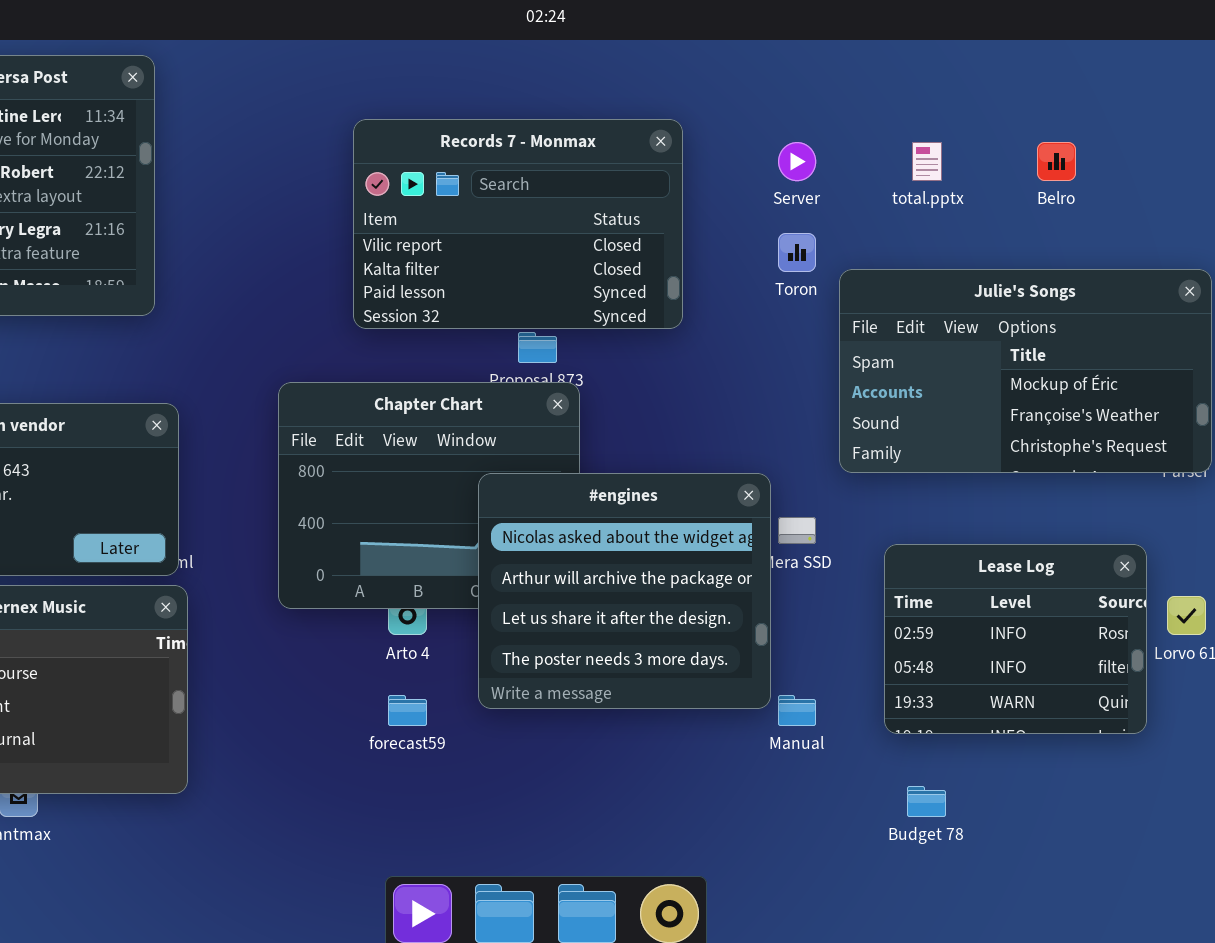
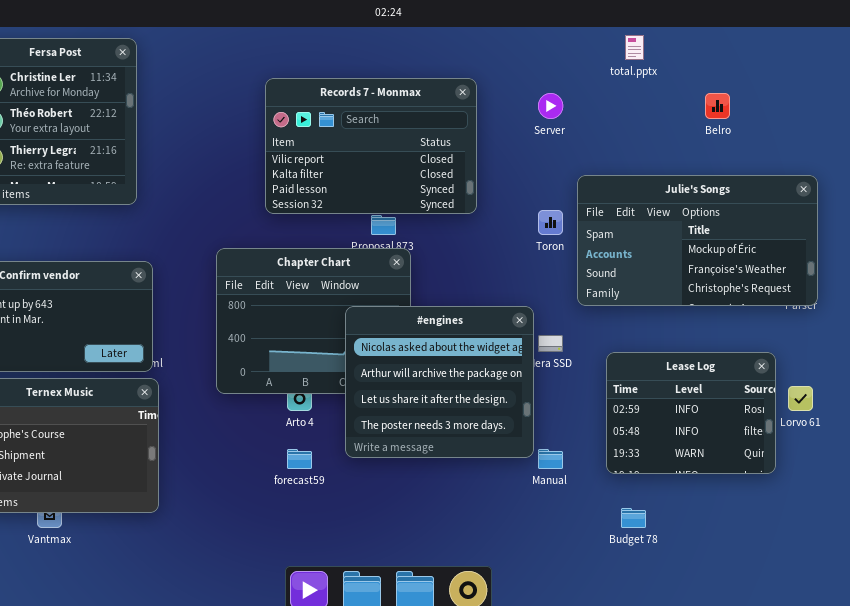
total.pptx: [912,142,942,181] -> [625,35,644,60], moved
Toron: [778,233,816,272] -> [538,210,563,235], moved

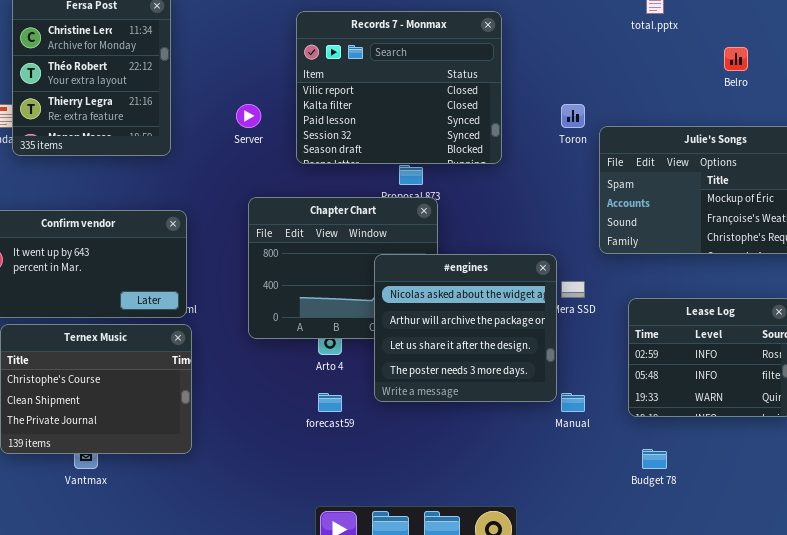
Records 7 - Monmax: [265,78,477,214] -> [296,11,502,164], resized
Server: [538,93,563,119] -> [236,104,261,128], moved
Toron: [538,210,563,235] -> [561,104,585,128], moved

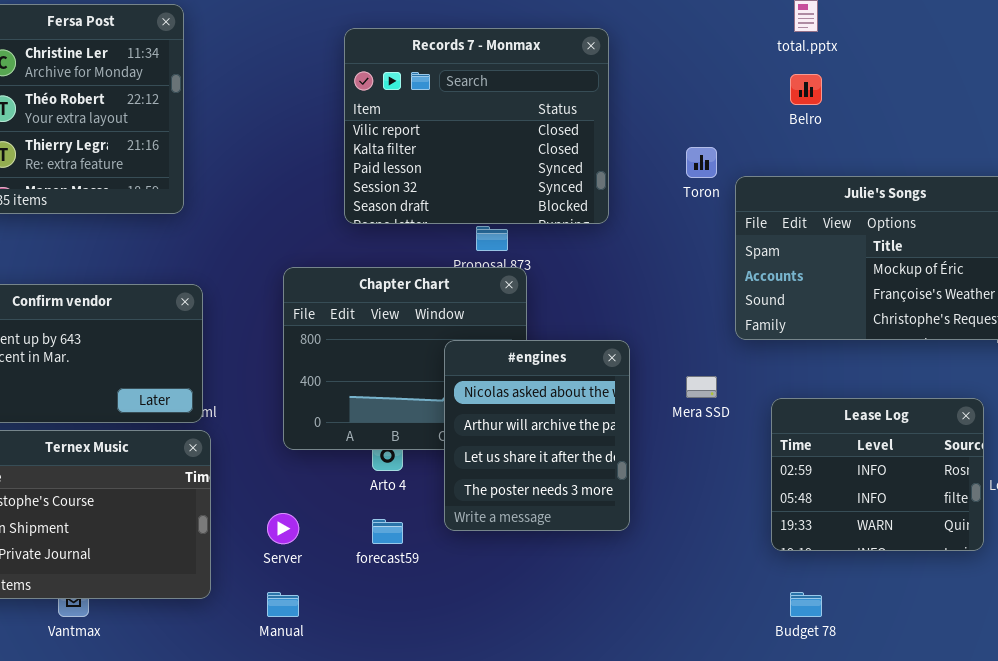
Belro: [724,47,748,71] -> [790,74,822,105], moved
Server: [236,104,261,128] -> [267,513,299,544], moved
#engines: [374,254,557,402] -> [444,340,630,531], resized
Manual: [561,393,585,412] -> [267,592,299,617], moved

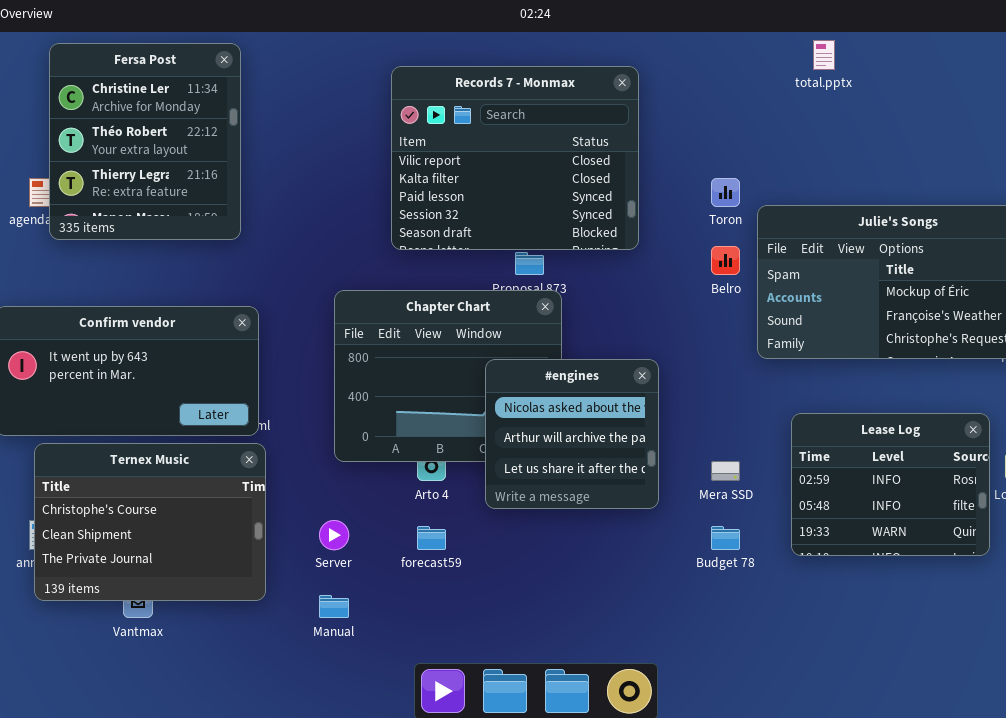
Belro: [790,74,822,105] -> [711,246,740,275], moved
#engines: [444,340,630,531] -> [485,359,659,509], resized
Mera SSD: [686,376,717,398] -> [711,461,740,481], moved
Budget 78: [790,592,822,617] -> [711,526,740,550], moved

